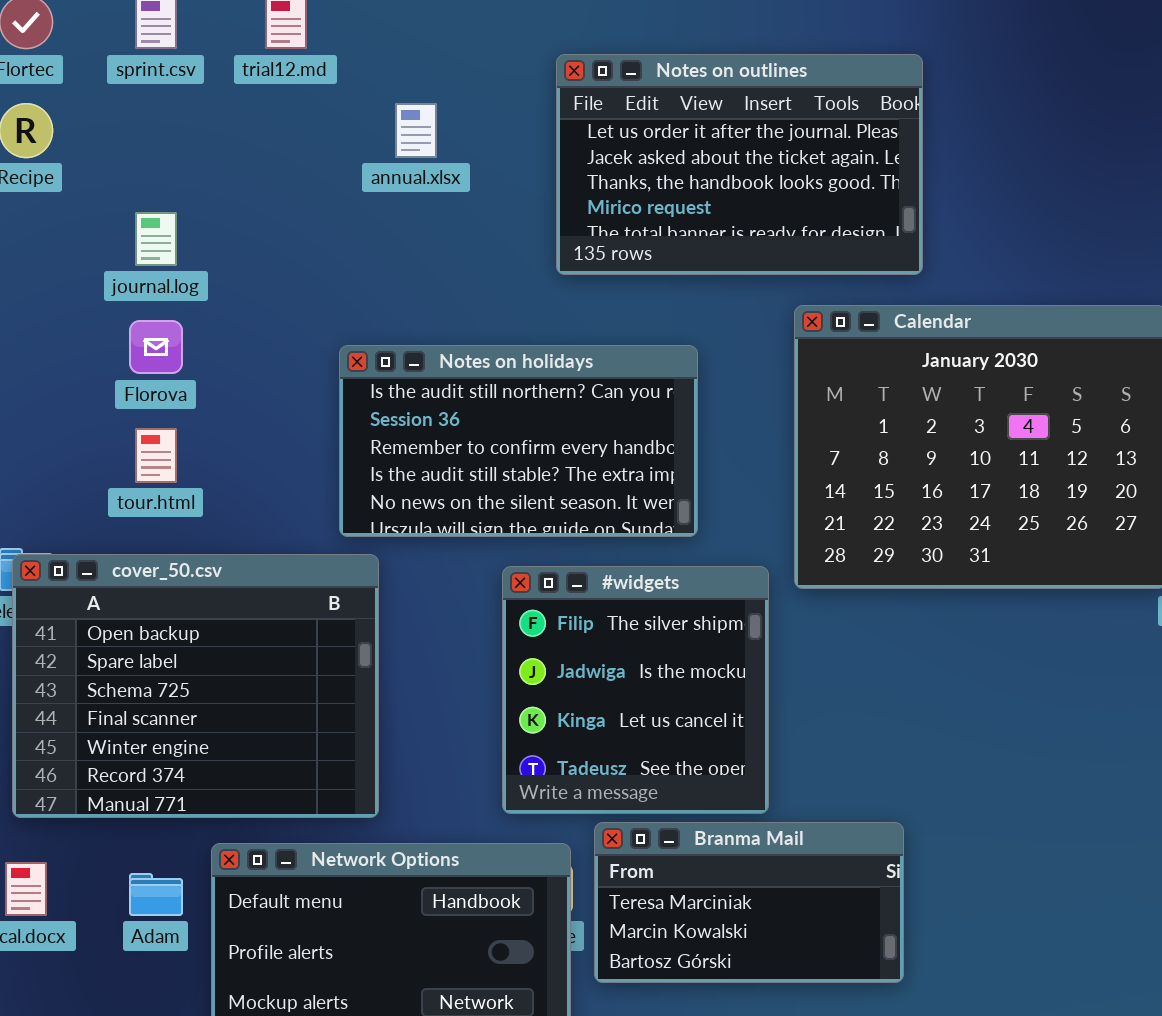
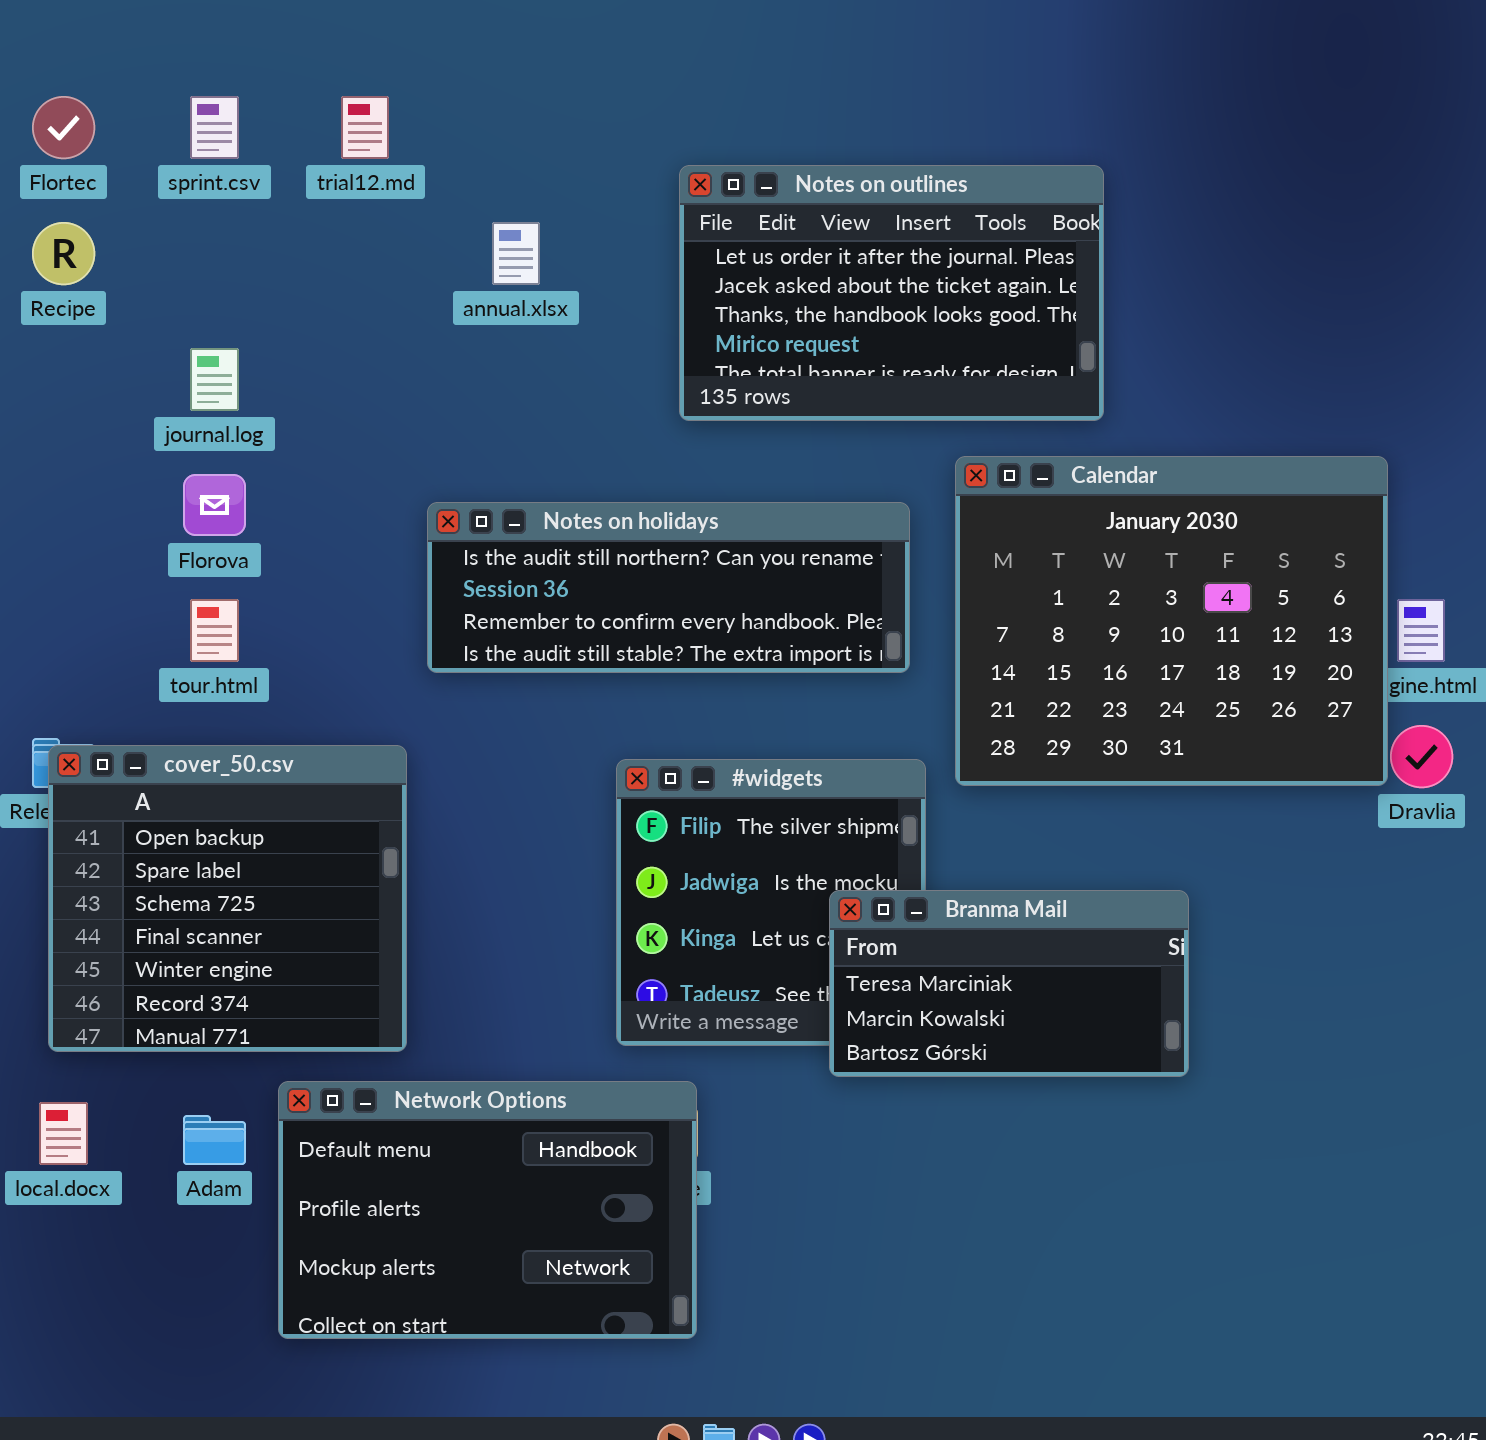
Notes on holidays: [339,345,698,537] -> [427,502,910,673], resized
cover_50.csv: [12,554,379,818] -> [48,745,407,1052], resized
Branma Mail: [594,822,904,983] -> [829,890,1189,1077], moved

